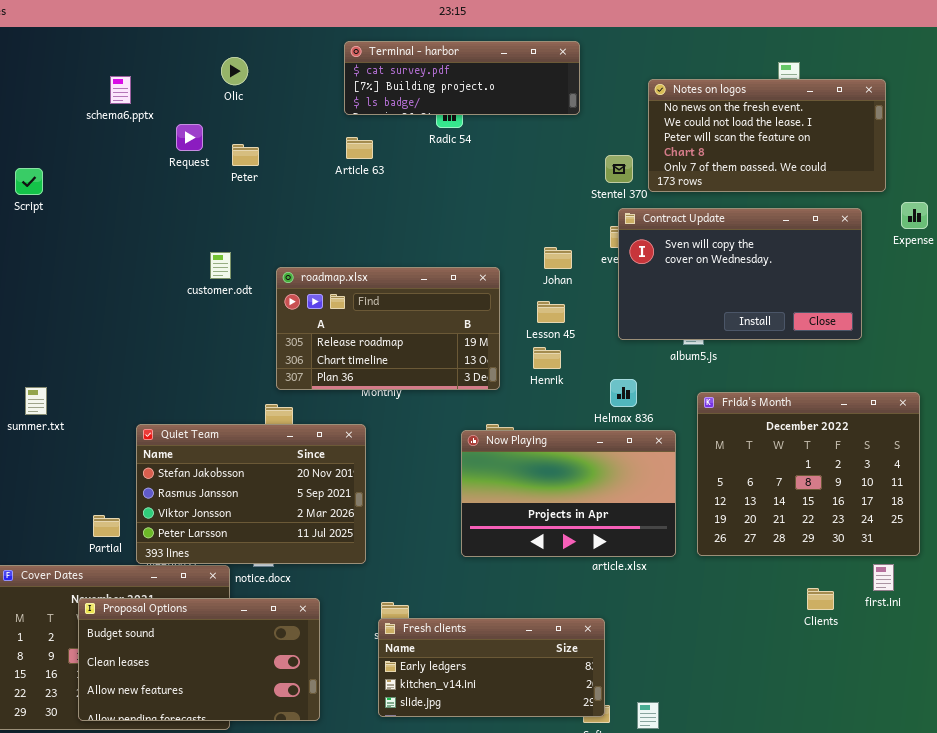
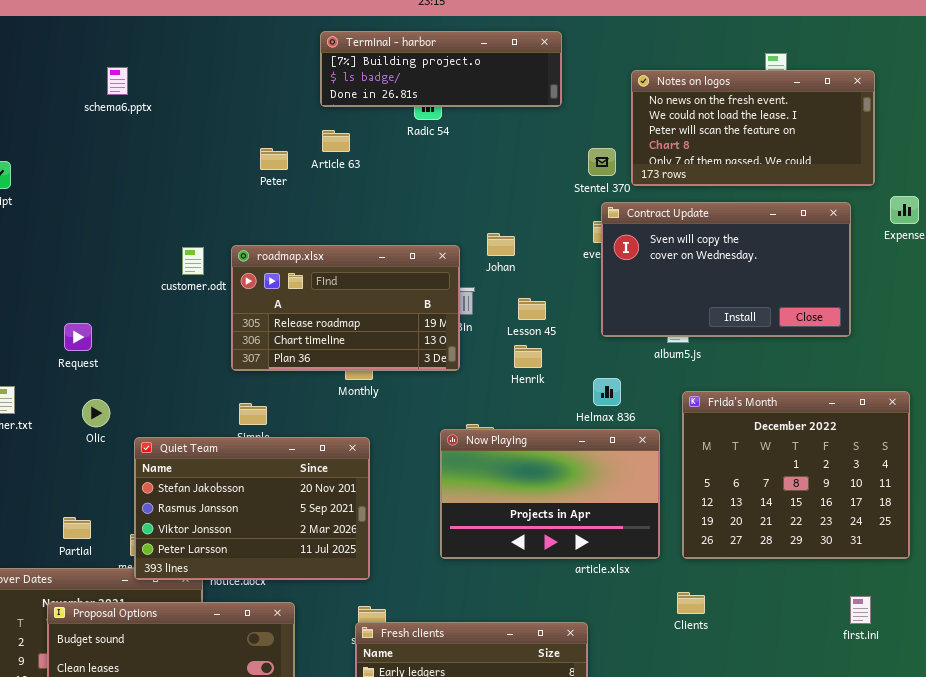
Terminal - harbor: [344,41,580,115] -> [320,31,562,107], scrolled down 1 row
Olic: [221,57,248,85] -> [82,399,110,427], moved
schema6.pptx: [110,76,131,104] -> [107,67,128,95], moved
Request: [176,124,203,151] -> [64,323,92,351], moved
Peter: [232,144,259,166] -> [260,148,288,170], moved
Johan: [544,247,572,269] -> [487,233,515,256], moved
roadmap.xlsx: [276,267,500,390] -> [231,245,460,371], moved
Quiet Team: [136,424,366,564] -> [134,437,370,580], moved
first.ini: [873,564,894,591] -> [850,596,871,624], moved
Clients: [807,588,834,610] -> [677,592,705,614], moved

